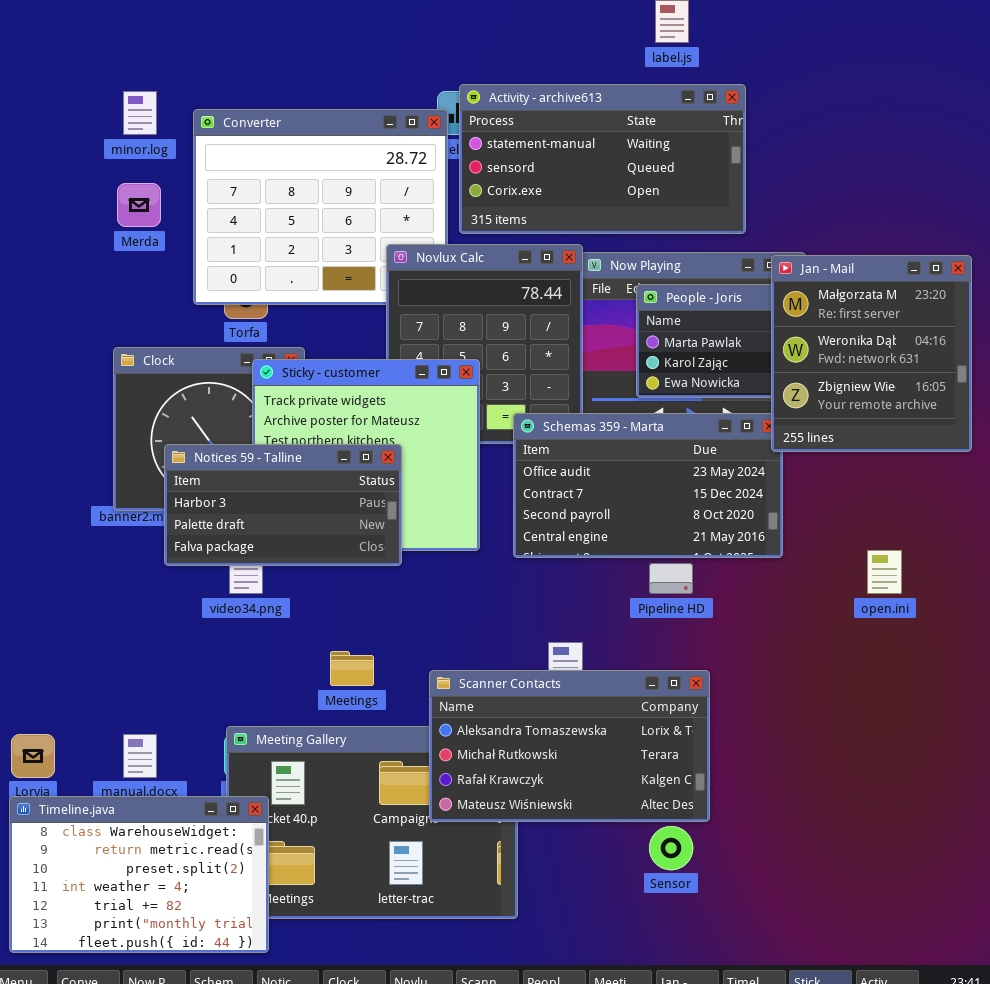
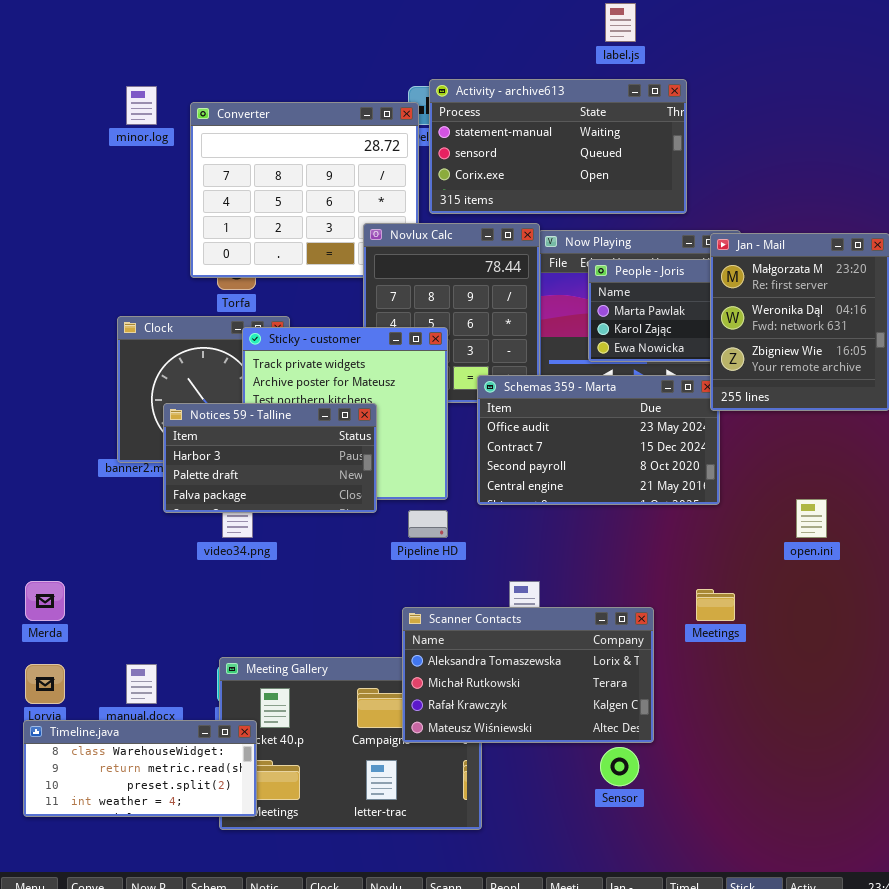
Merda: [117,183,161,227] -> [25,581,65,621], moved
Pipeline HD: [649,563,693,594] -> [408,510,448,538], moved
Meetings: [330,651,374,686] -> [696,589,735,621], moved
Timeline.java: [9,796,269,953] -> [23,720,257,817], resized

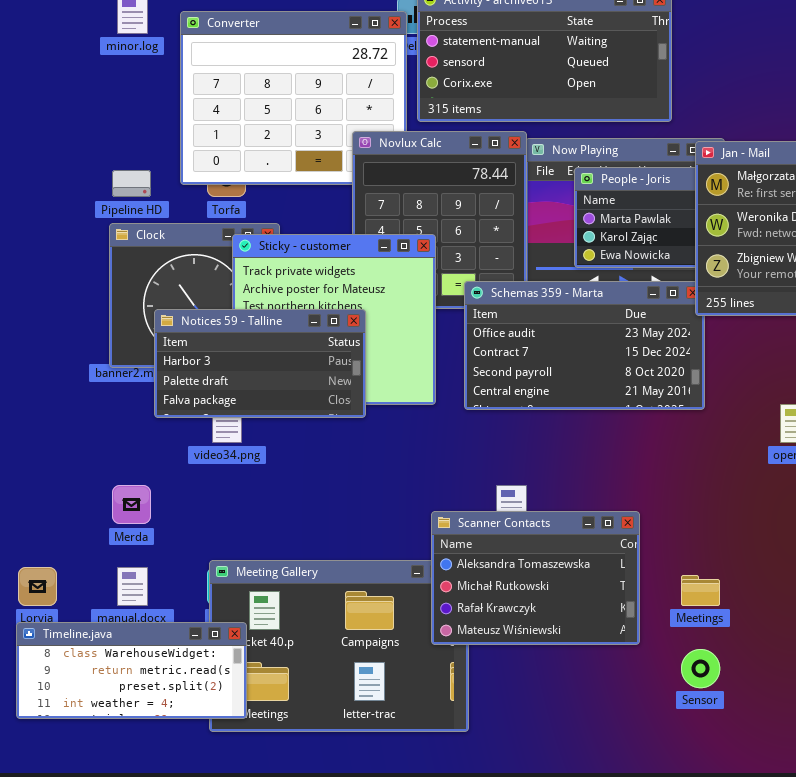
Pipeline HD: [408,510,448,538] -> [112,170,151,197], moved
Merda: [25,581,65,621] -> [112,485,151,524], moved
Meetings: [696,589,735,621] -> [681,575,720,606], moved
Scanner Contacts: [402,607,654,743] -> [431,511,640,645], resized
Sensor: [600,747,639,786] -> [681,649,720,688], moved

